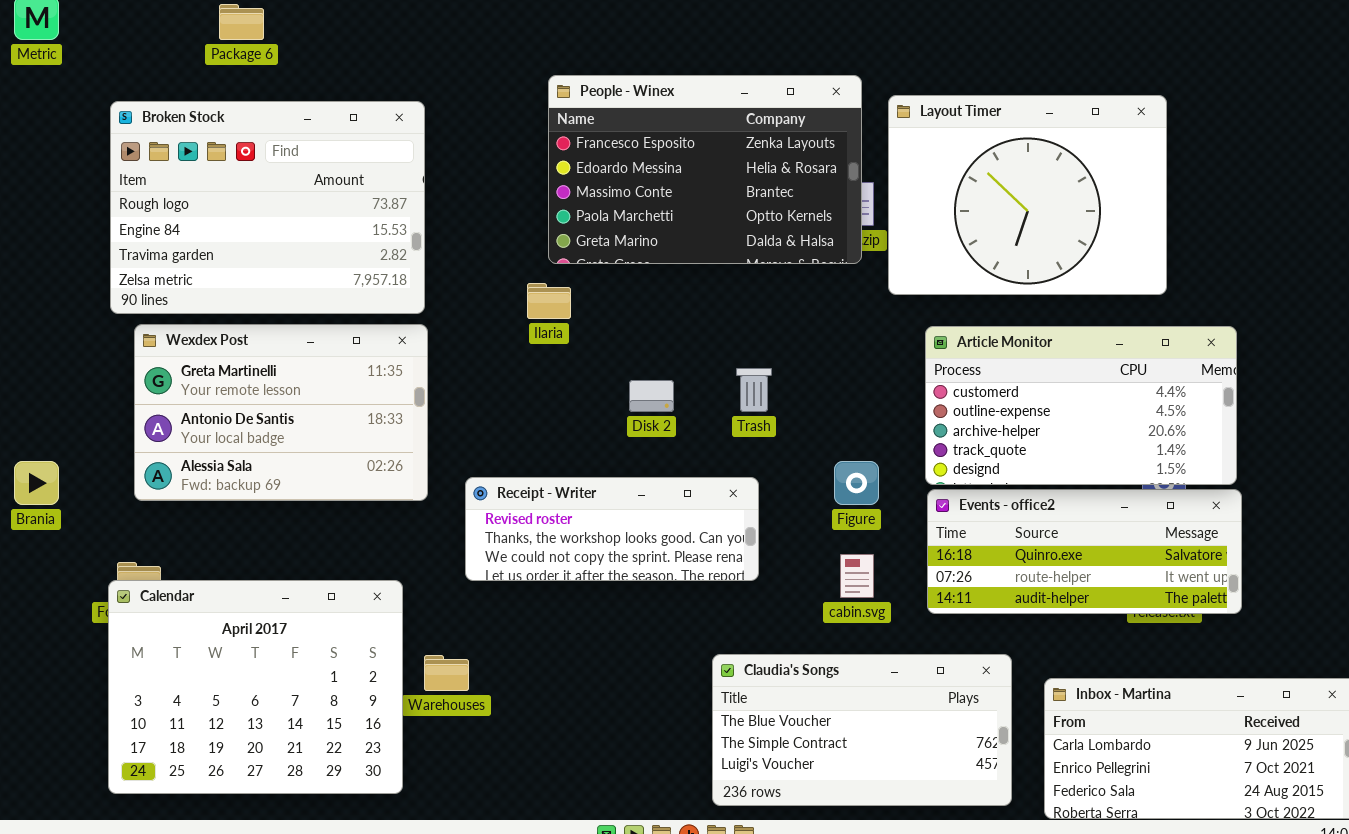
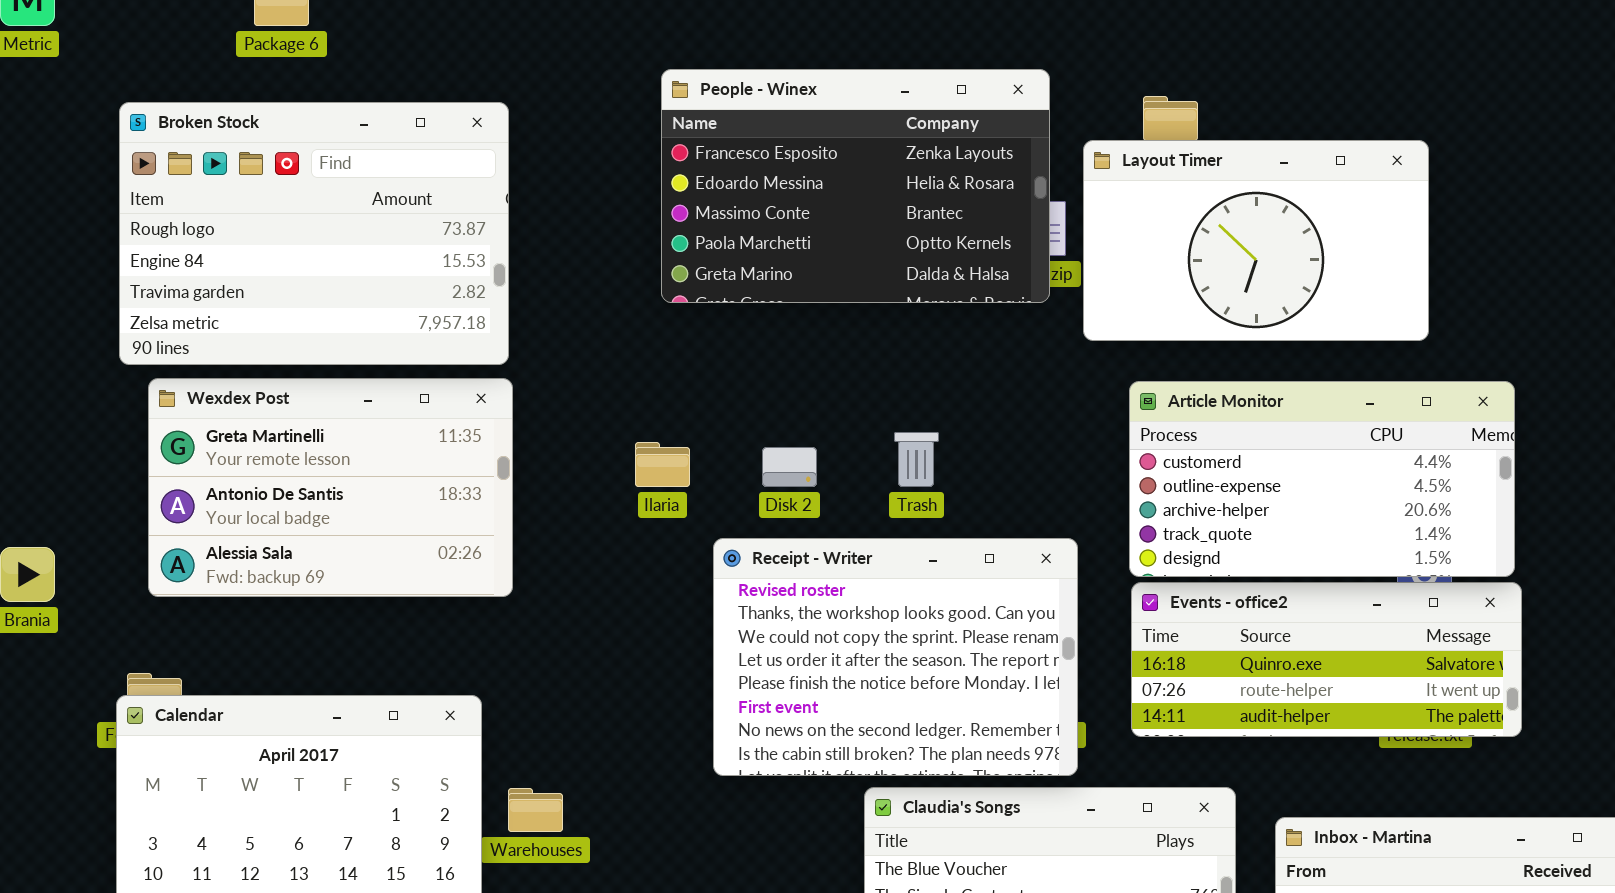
Layout Timer: [888,95,1167,295] -> [1083,140,1429,341], resized
Ilaria: [527,283,571,319] -> [635,442,690,487], moved
Receipt - Writer: [465,477,759,581] -> [713,538,1078,776], moved, resized

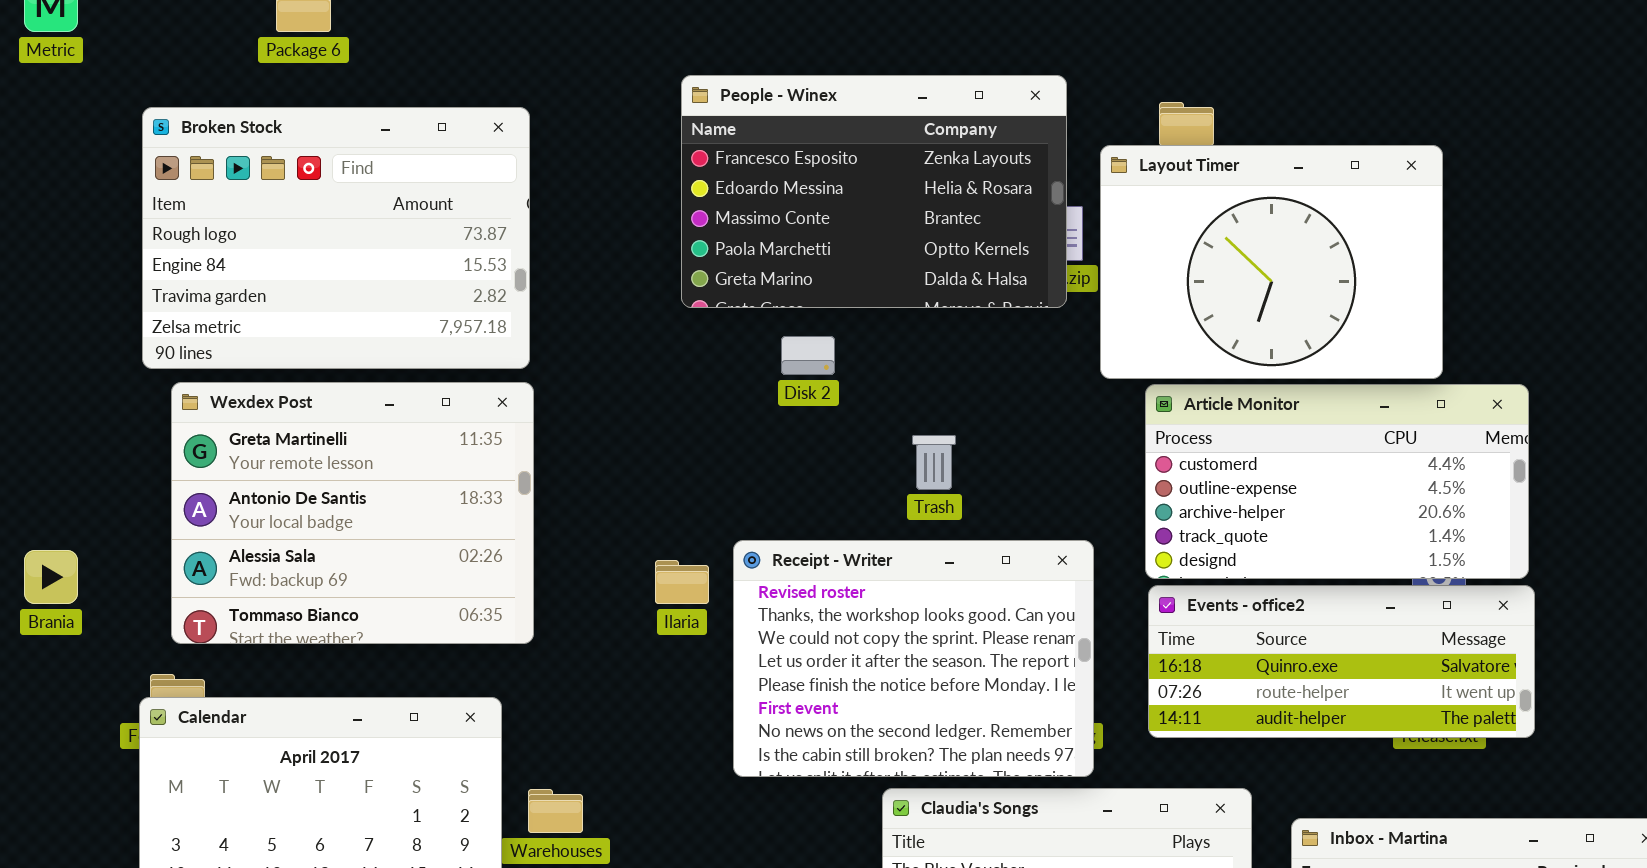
Layout Timer: [1083,140,1429,341] -> [1100,145,1443,379], resized
Wexdex Post: [148,378,513,597] -> [171,382,534,644], resized
Ilaria: [635,442,690,487] -> [655,560,709,604], moved
Disk 2: [762,447,817,487] -> [781,336,835,375], moved

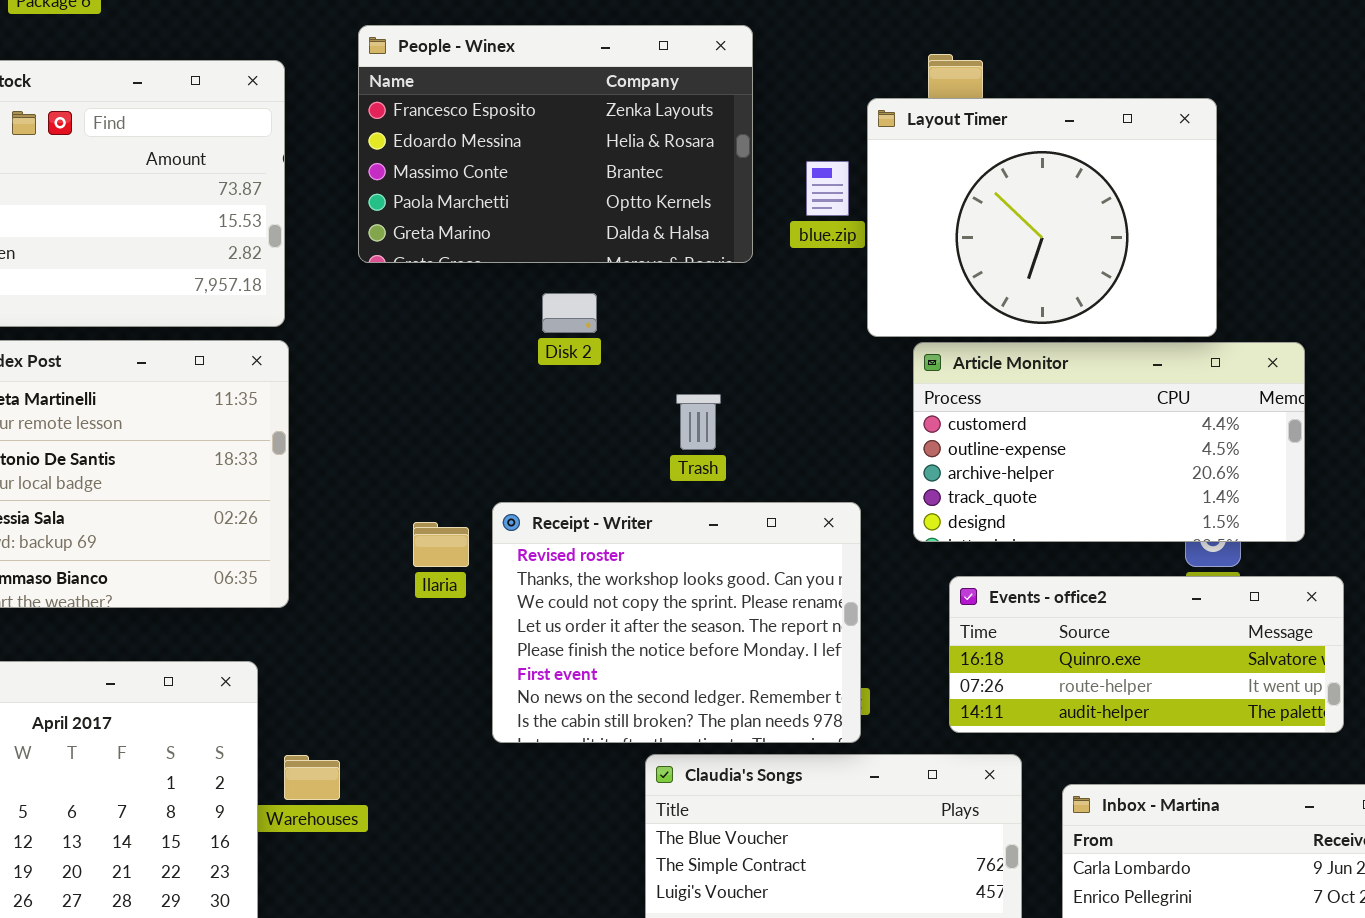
People - Winex: [681,75,1067,308] -> [358,25,753,263], moved
Events - office2: [1148,585,1535,738] -> [949,576,1344,733], moved

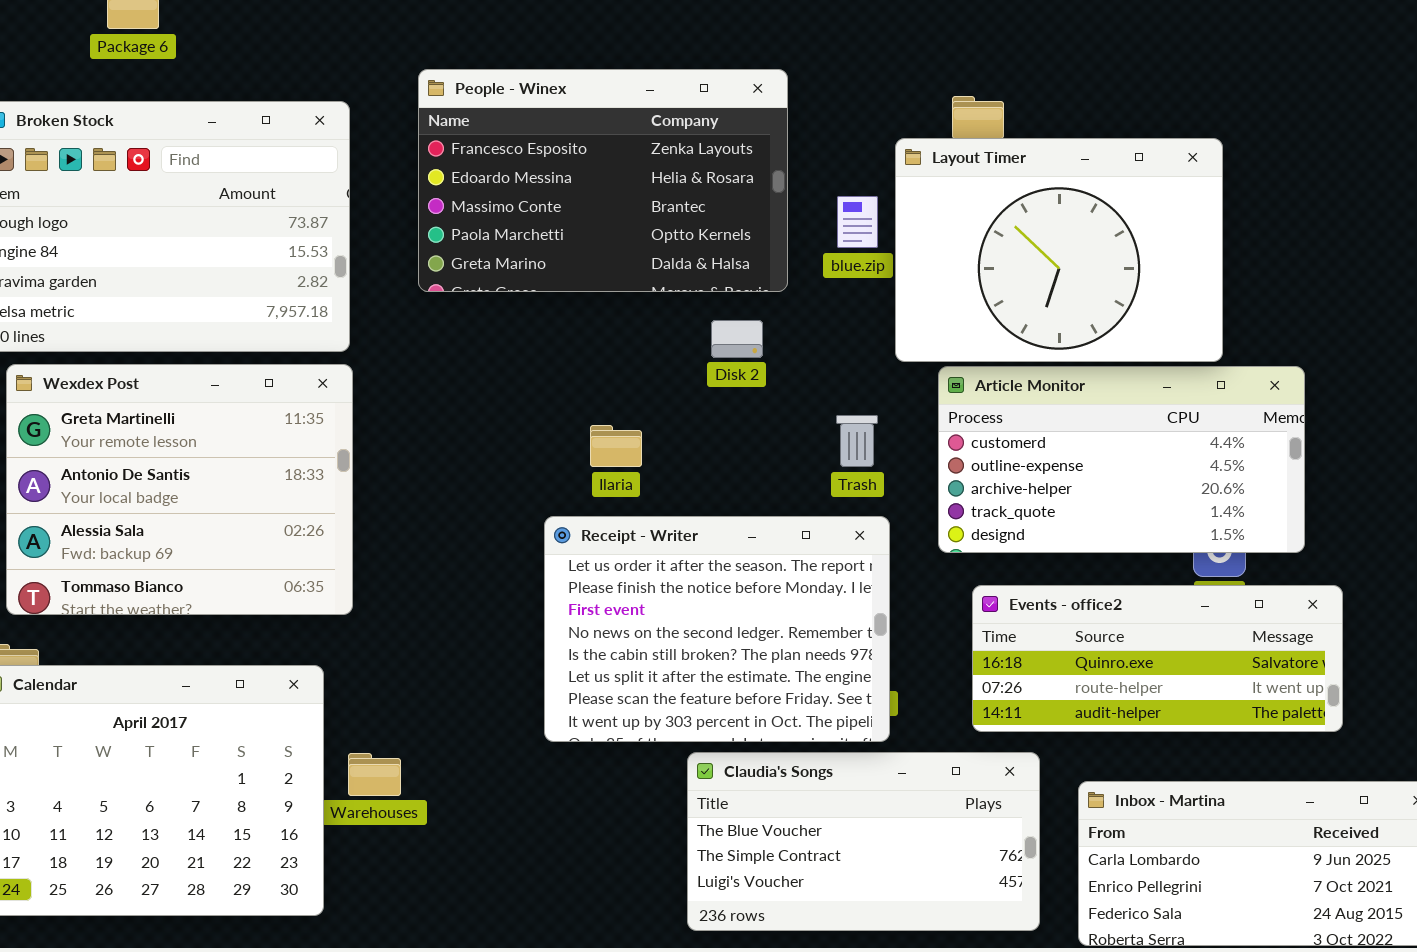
Disk 2: [542,293,597,333] -> [711,320,763,358], moved
Trash: [676,394,721,450] -> [836,415,878,467], moved
Receipt - Writer: [492,502,861,743] -> [544,516,890,742], scrolled down 3 rows
Ilaria: [413,522,469,567] -> [590,425,642,467], moved

